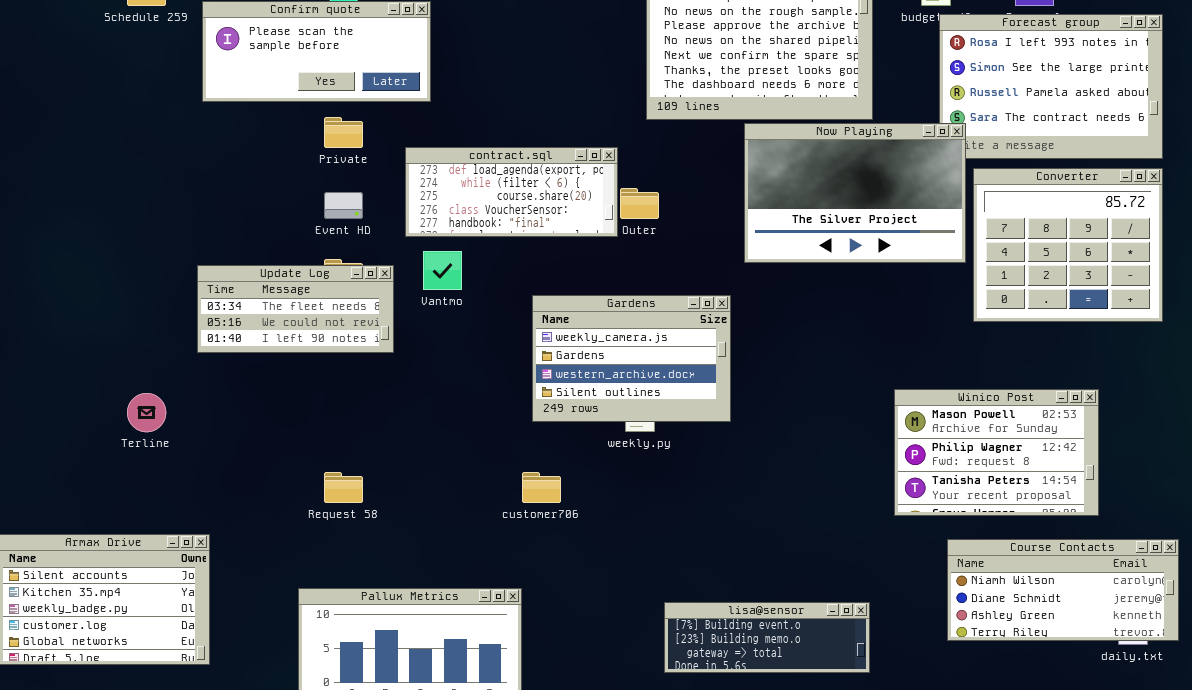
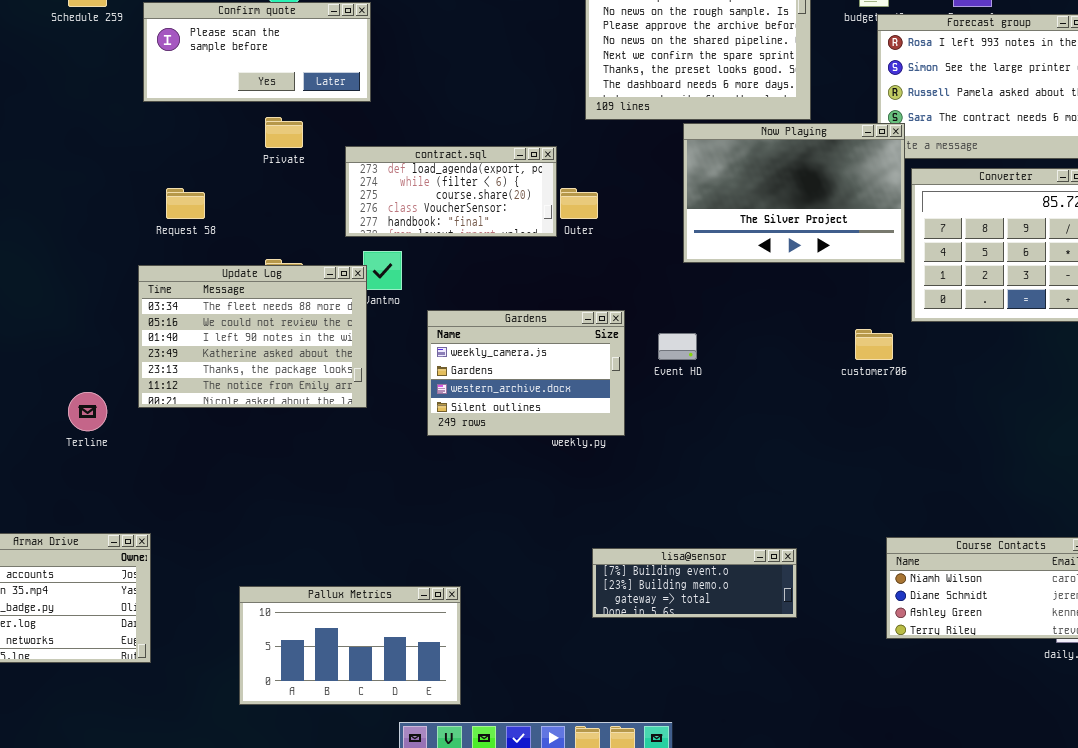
Event HD: [324,192,363,219] -> [658,333,697,360], moved
Update Log: [197,265,394,353] -> [138,265,367,408], resized
Gardens: [532,295,731,422] -> [427,310,625,436], moved
Winico Post: [894,389,1099,516] -> none, closed
Request 58: [324,472,363,503] -> [166,188,205,219], moved
customer706: [522,472,561,503] -> [855,329,893,360], moved
lisa@sensor: [664,602,870,673] -> [592,548,797,618], moved

